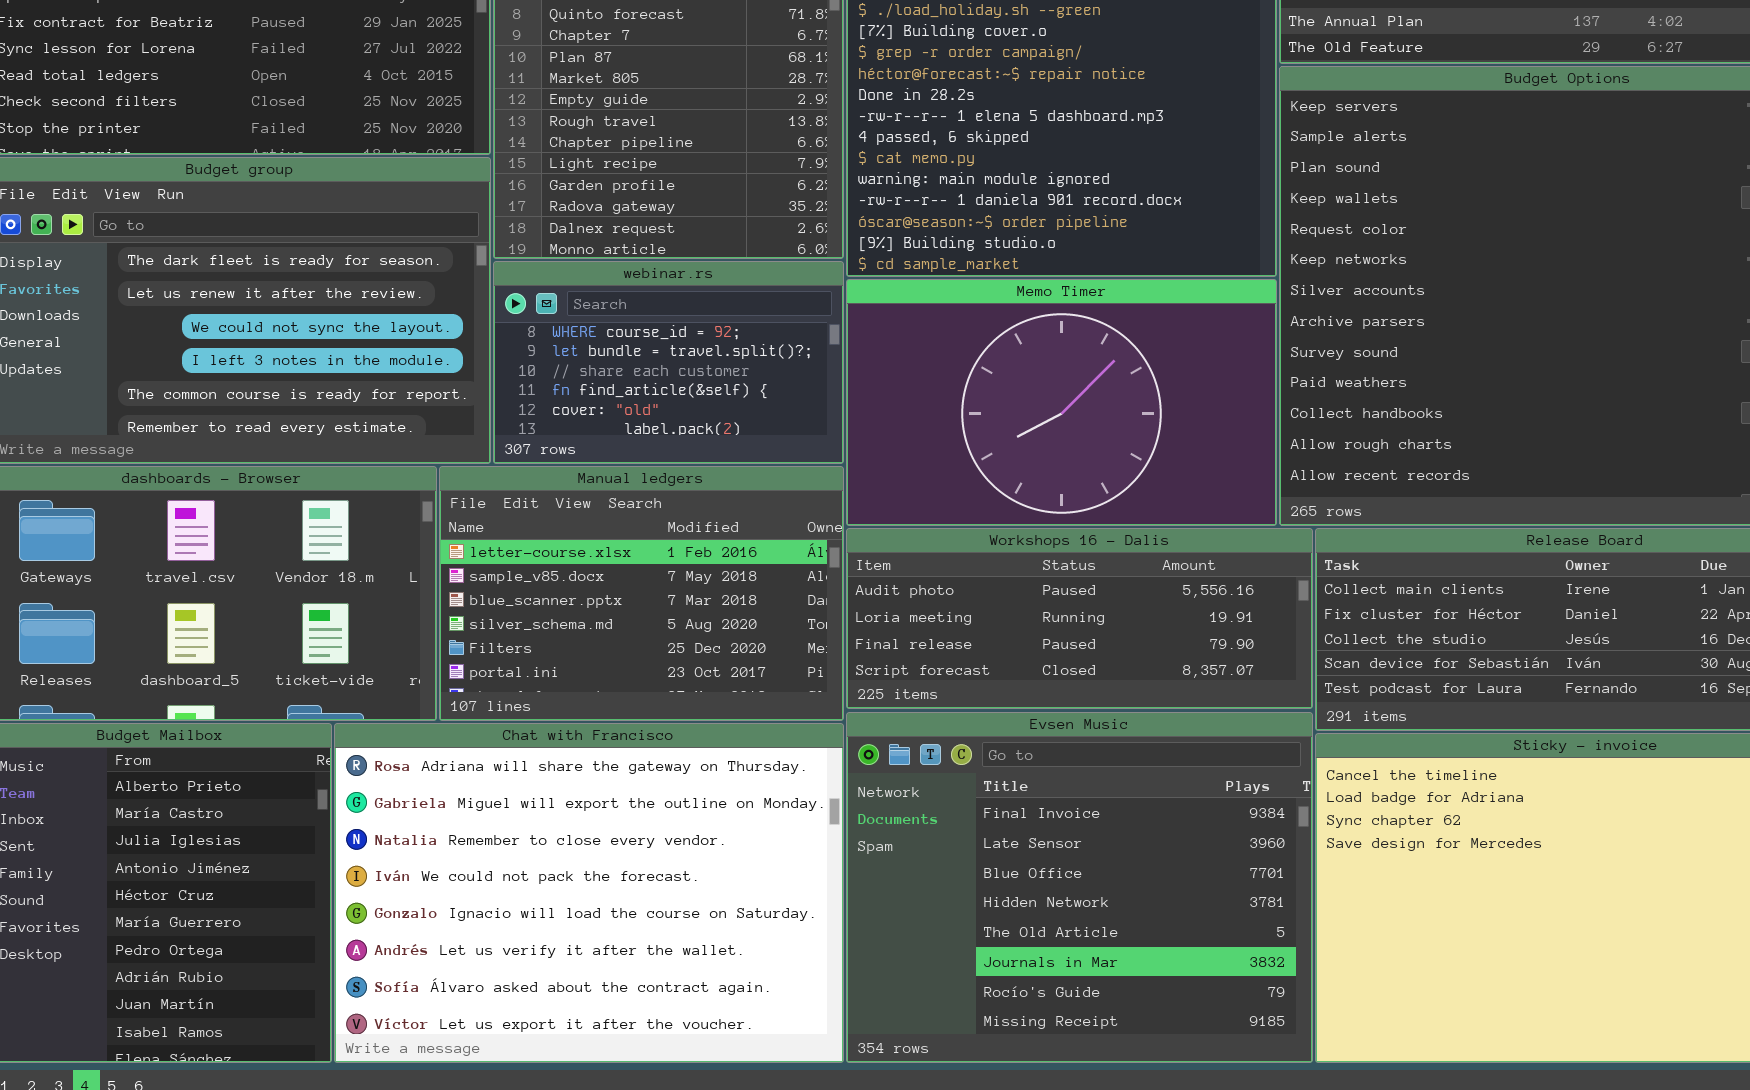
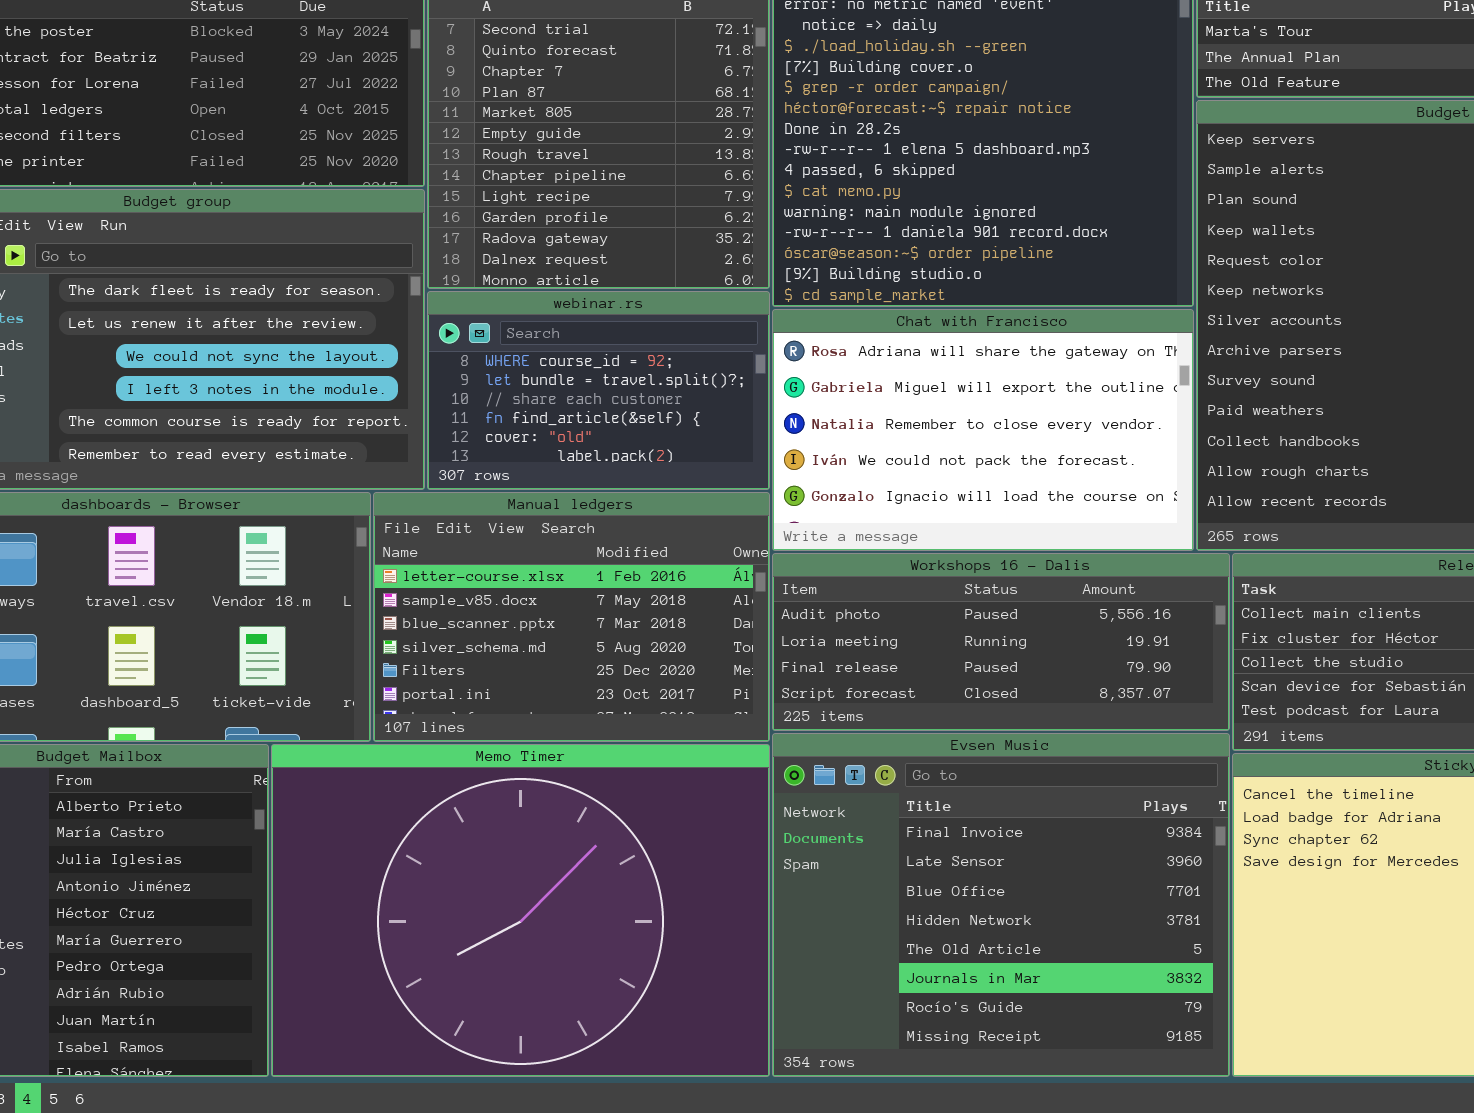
Memo Timer: [846,279,1277,526] -> [271,744,770,1077], moved, resized
Chat with Francisco: [334,723,844,1063] -> [772,309,1194,551], moved, resized

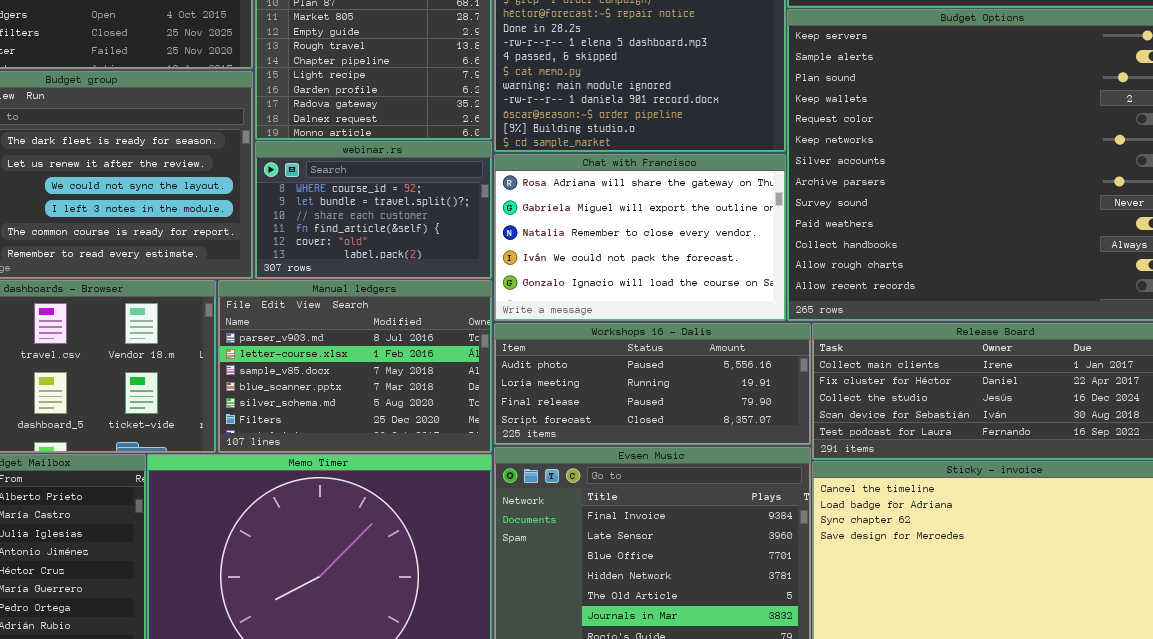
Manual ledgers: [373,492,770,742] -> [218,280,492,453], scrolled up 1 row

